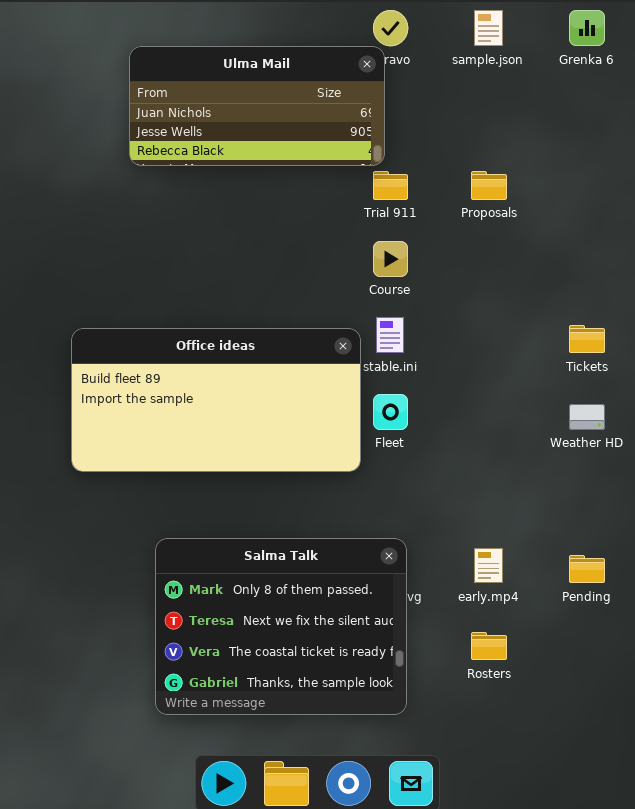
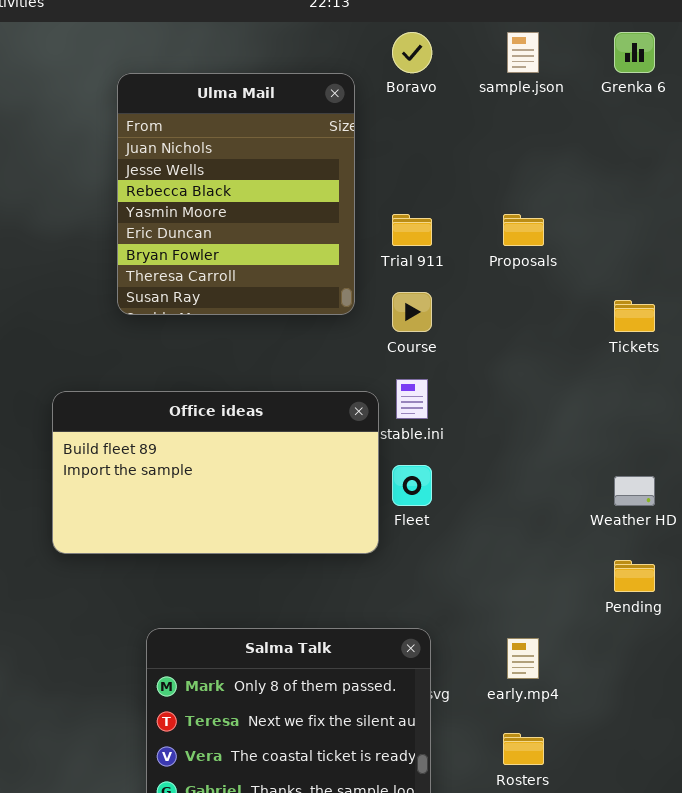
Ulma Mail: [129,46,385,166] -> [117,73,355,315], resized
Tickets: [569,325,605,353] -> [614,300,655,332], moved
Pending: [569,555,605,583] -> [614,560,655,592], moved

